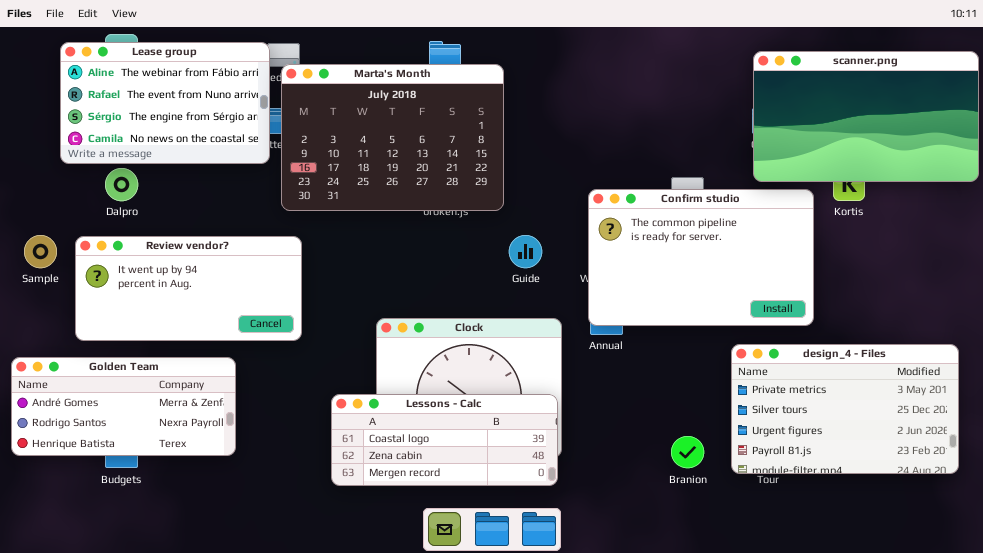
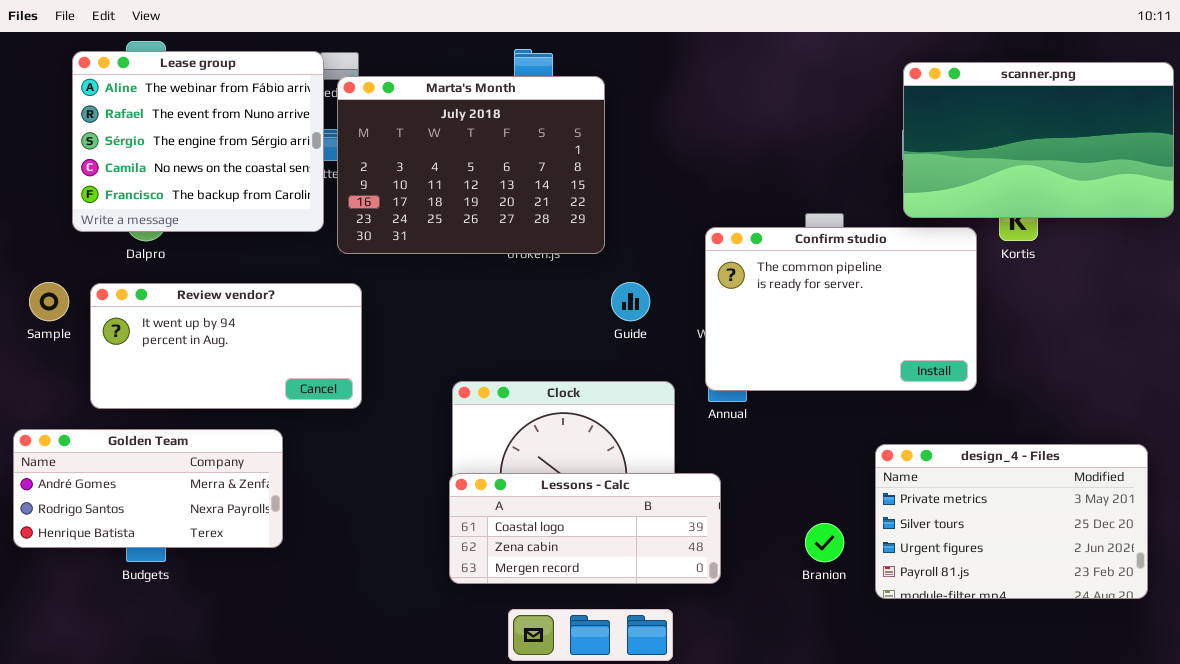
Lease group: [60,42,270,164] -> [72,51,324,232], resized
design_4 - Files: [731,344,959,474] -> [875,444,1148,599], moved
Lessons - Calc: [331,394,558,486] -> [449,473,721,584], moved

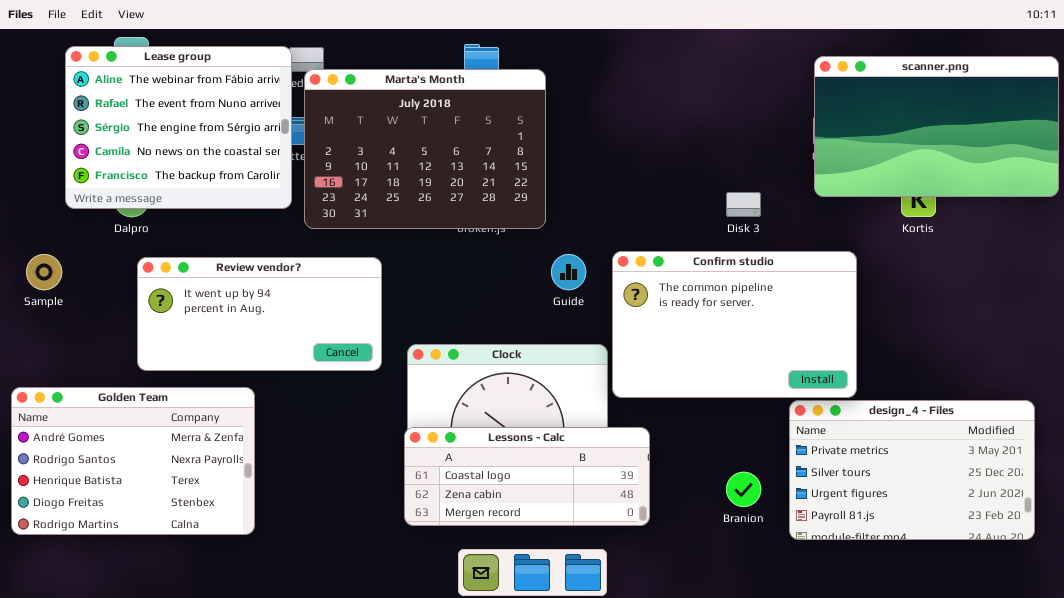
Confirm studio: [705,227,977,391] -> [612,251,857,398], moved
Review vendor?: [90,283,362,409] -> [137,257,382,371], moved
Golden Team: [13,429,283,548] -> [11,387,255,535], resized

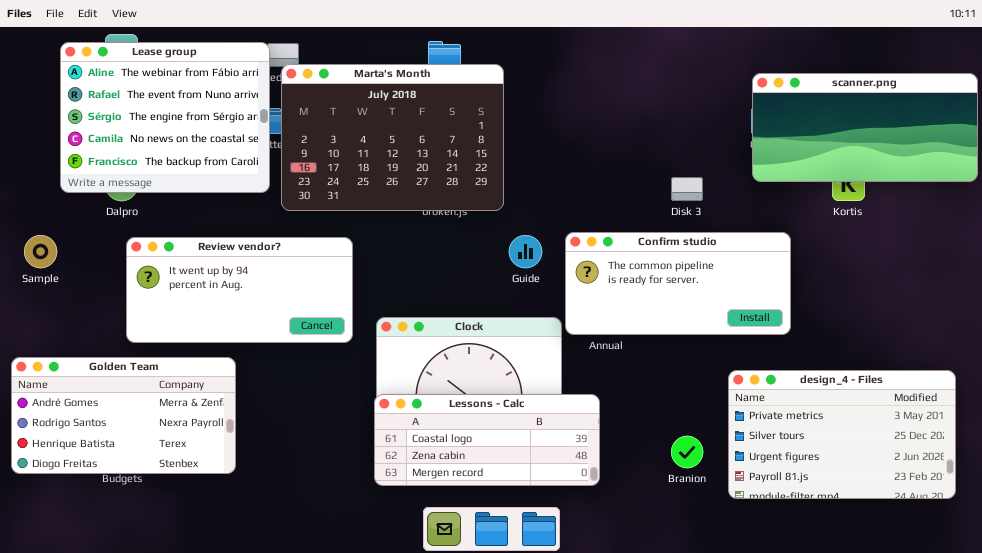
scanner.png: [814,56,1059,197] -> [752,73,978,182], resized
Confirm studio: [612,251,857,398] -> [565,232,791,335], resized
Golden Team: [11,387,255,535] -> [11,357,236,474], resized

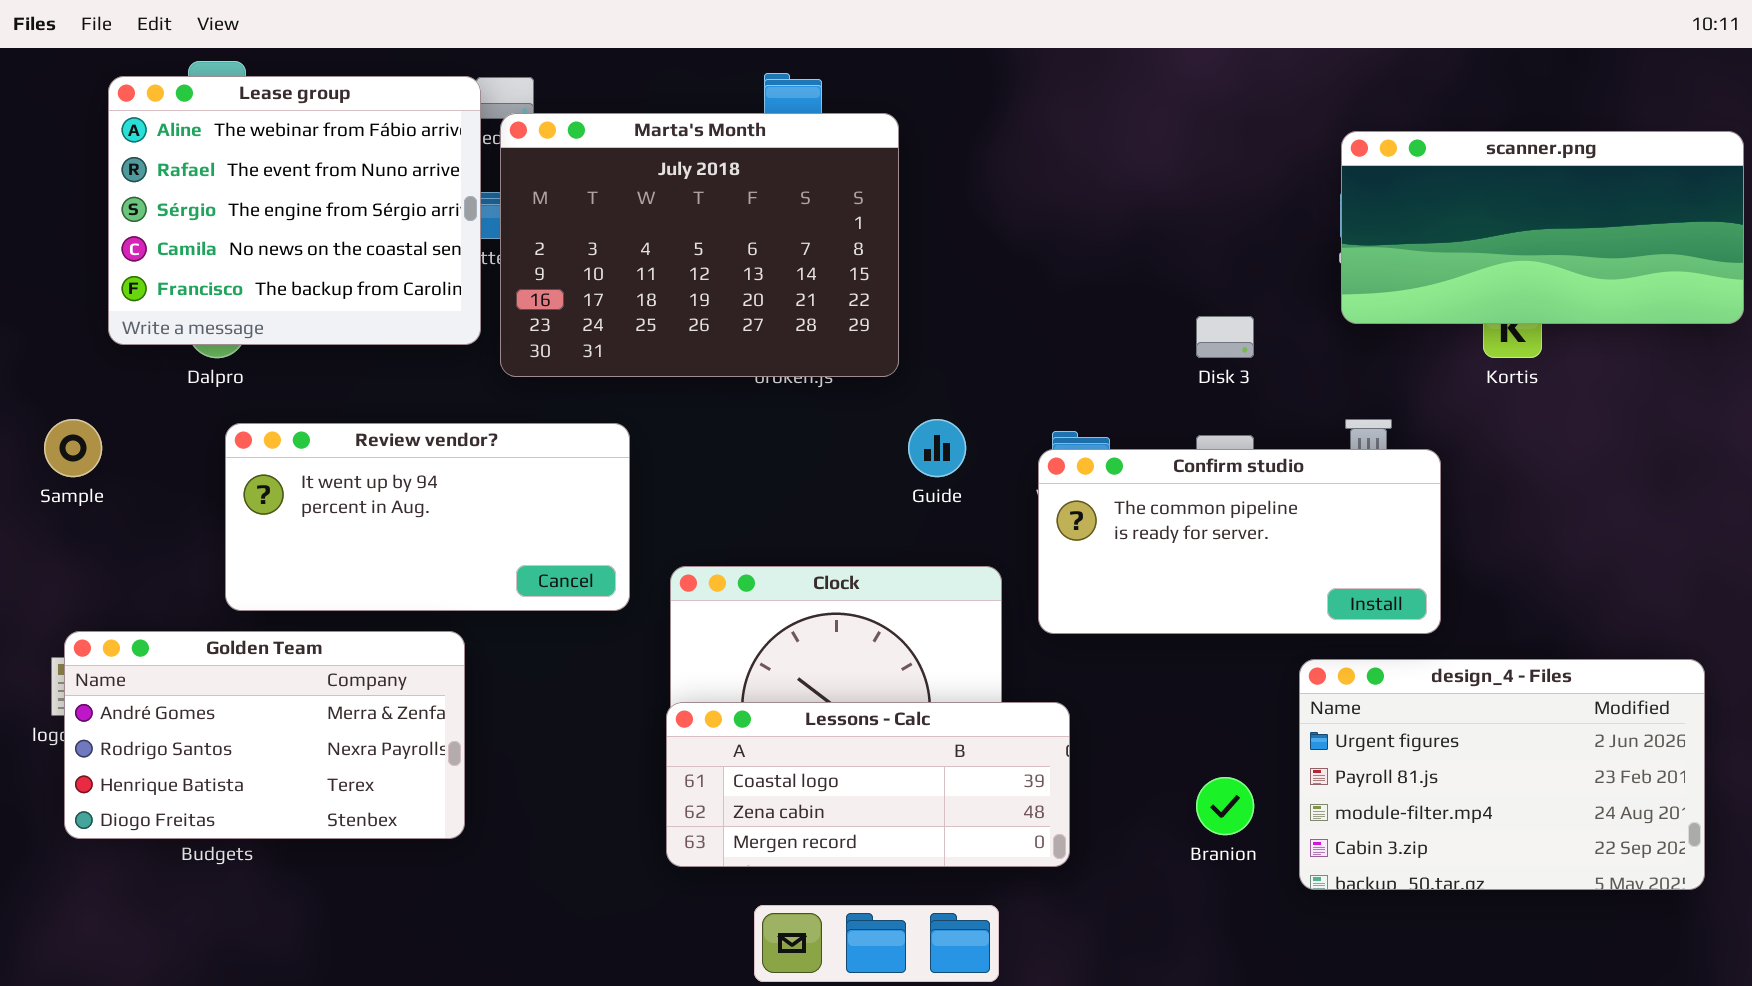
Confirm studio: [565,232,791,335] -> [1038,449,1441,634], moved
Golden Team: [11,357,236,474] -> [64,631,465,839], moved
design_4 - Files: [728,370,956,499] -> [1299,659,1705,890], scrolled down 2 rows

